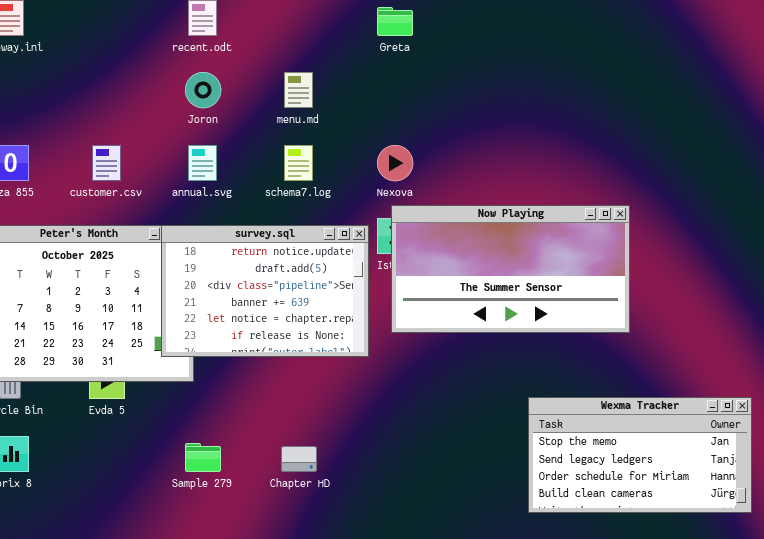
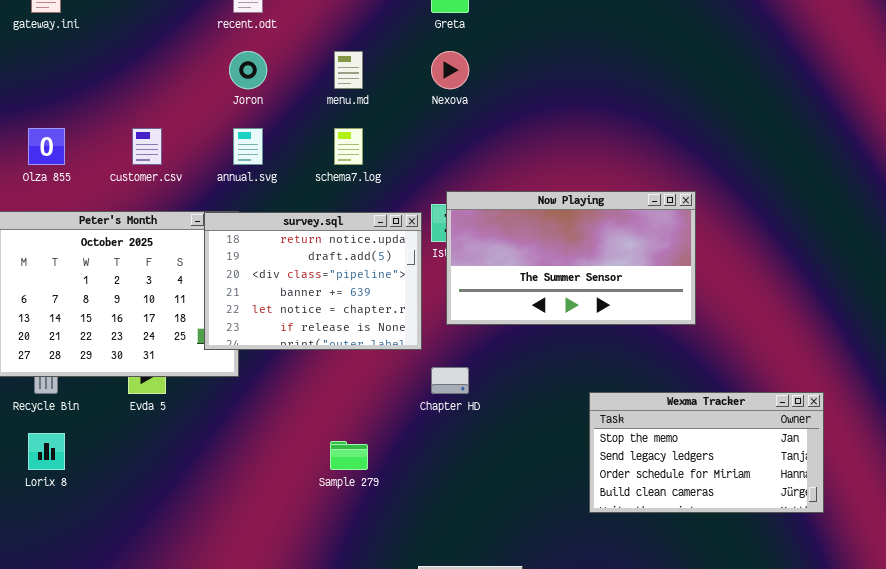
Nexova: [377,145,413,181] -> [431,51,469,89], moved
Sample 279: [185,443,221,472] -> [330,441,368,470], moved
Chapter HD: [281,446,317,472] -> [431,367,469,394], moved

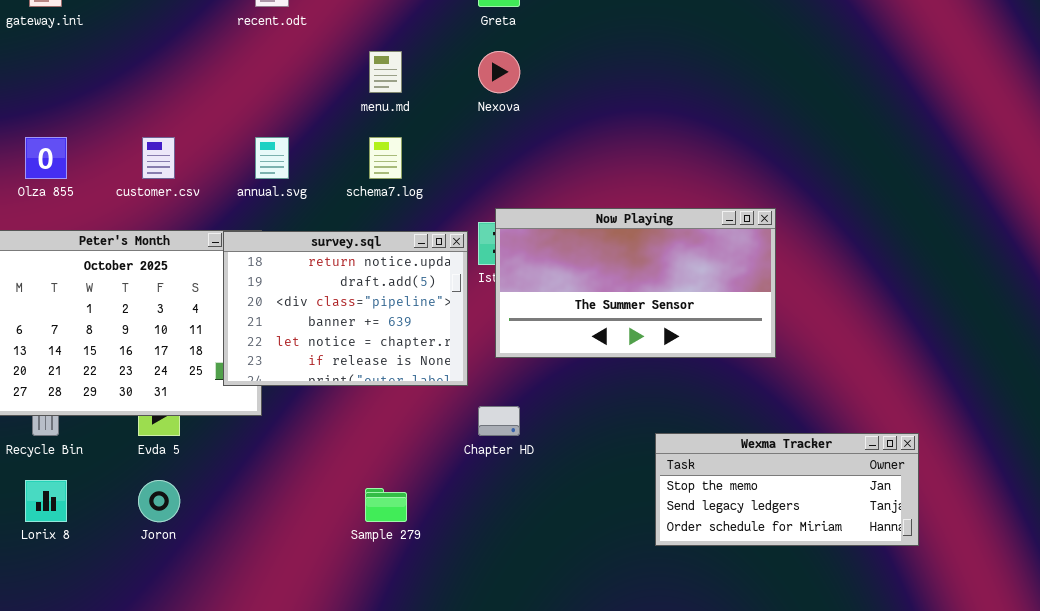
Joron: [229,51,267,89] -> [138,480,180,522], moved
Wexma Tracker: [589,392,824,513] -> [655,433,919,546], resized

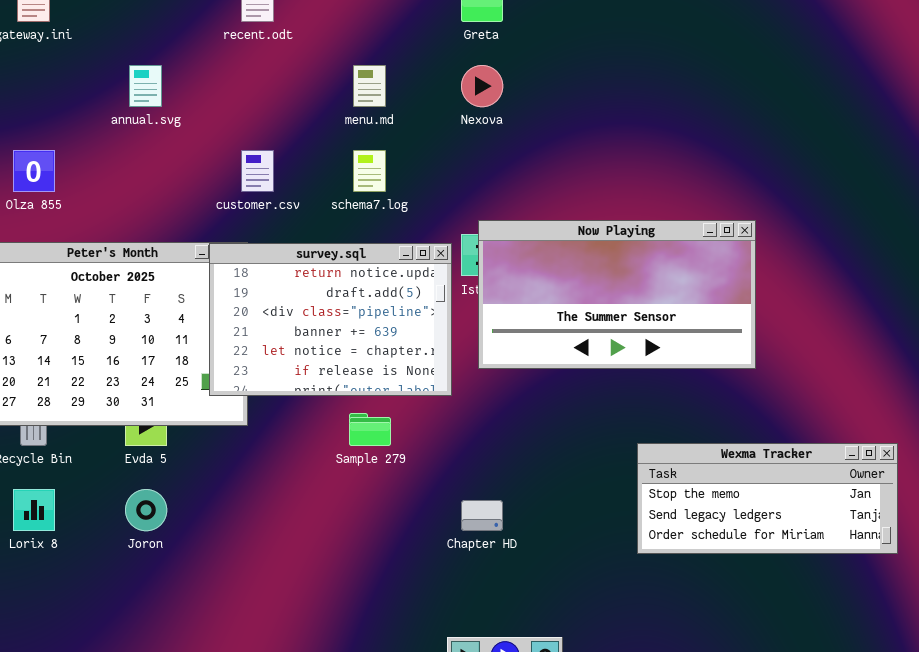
customer.csv: [142,137,175,179] -> [241,150,274,192], moved
annual.svg: [255,137,289,179] -> [129,65,162,107], moved
Chapter HD: [478,406,520,436] -> [461,500,503,531], moved
Sample 279: [365,488,407,522] -> [349,413,391,446], moved

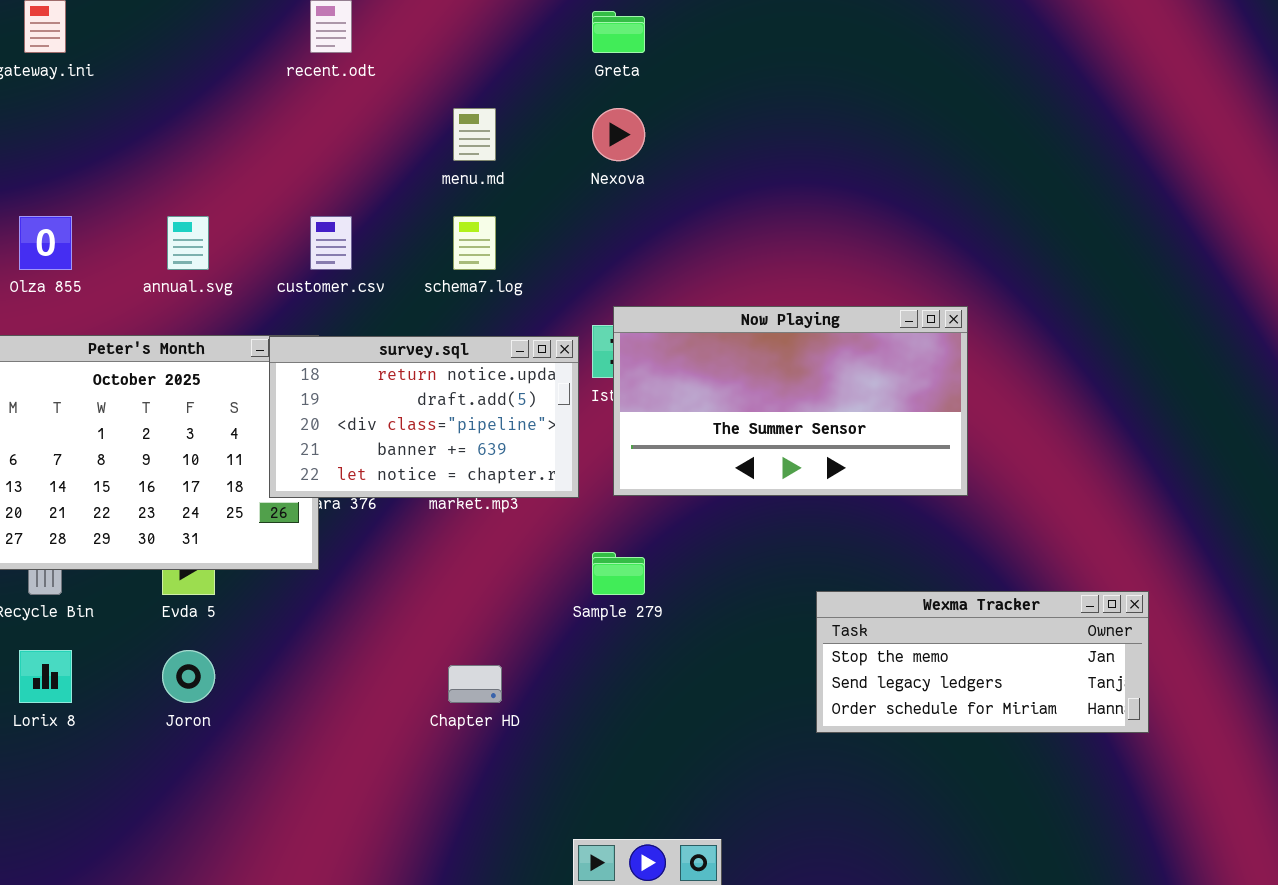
annual.svg: [129,65,162,107] -> [167,216,209,270], moved
survey.sql: [209,243,452,396] -> [269,336,579,498], resized
Sample 279: [349,413,391,446] -> [592,552,645,595], moved
Chapter HD: [461,500,503,531] -> [448,665,502,703], moved

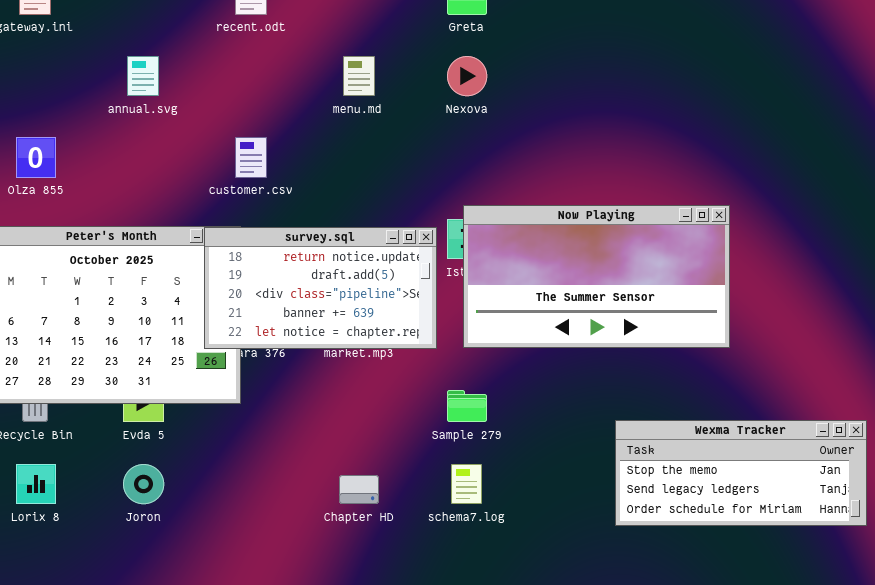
annual.svg: [167,216,209,270] -> [127,56,159,96], moved
schema7.log: [453,216,496,270] -> [451,464,482,504], moved

